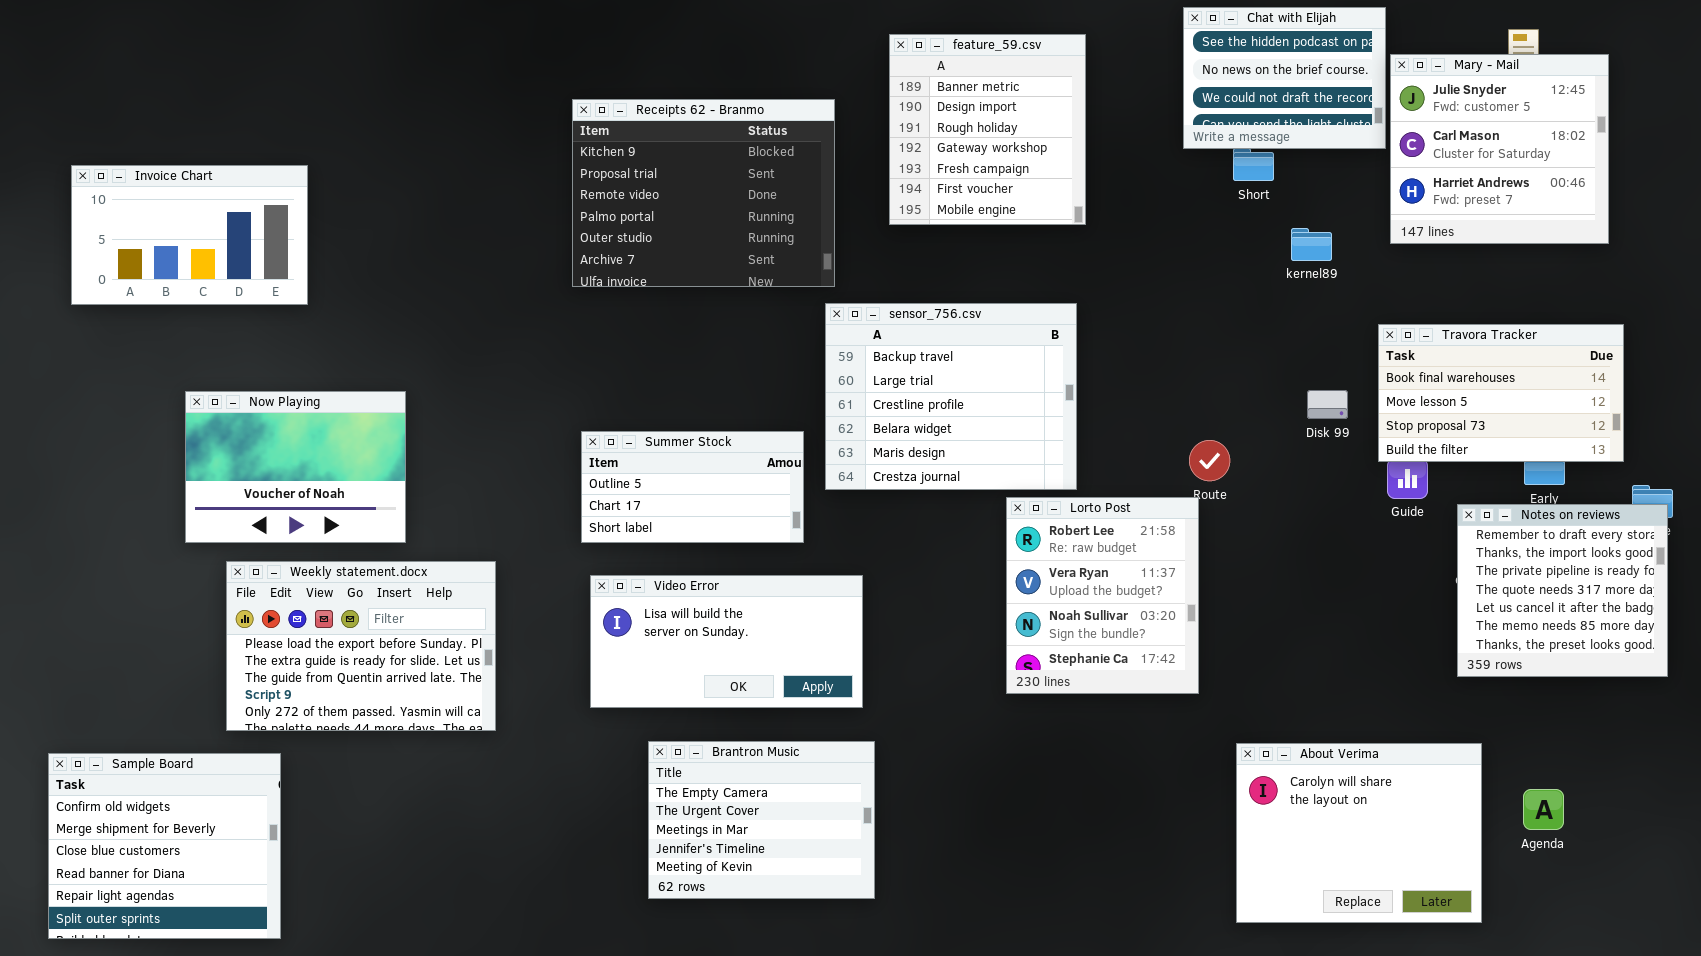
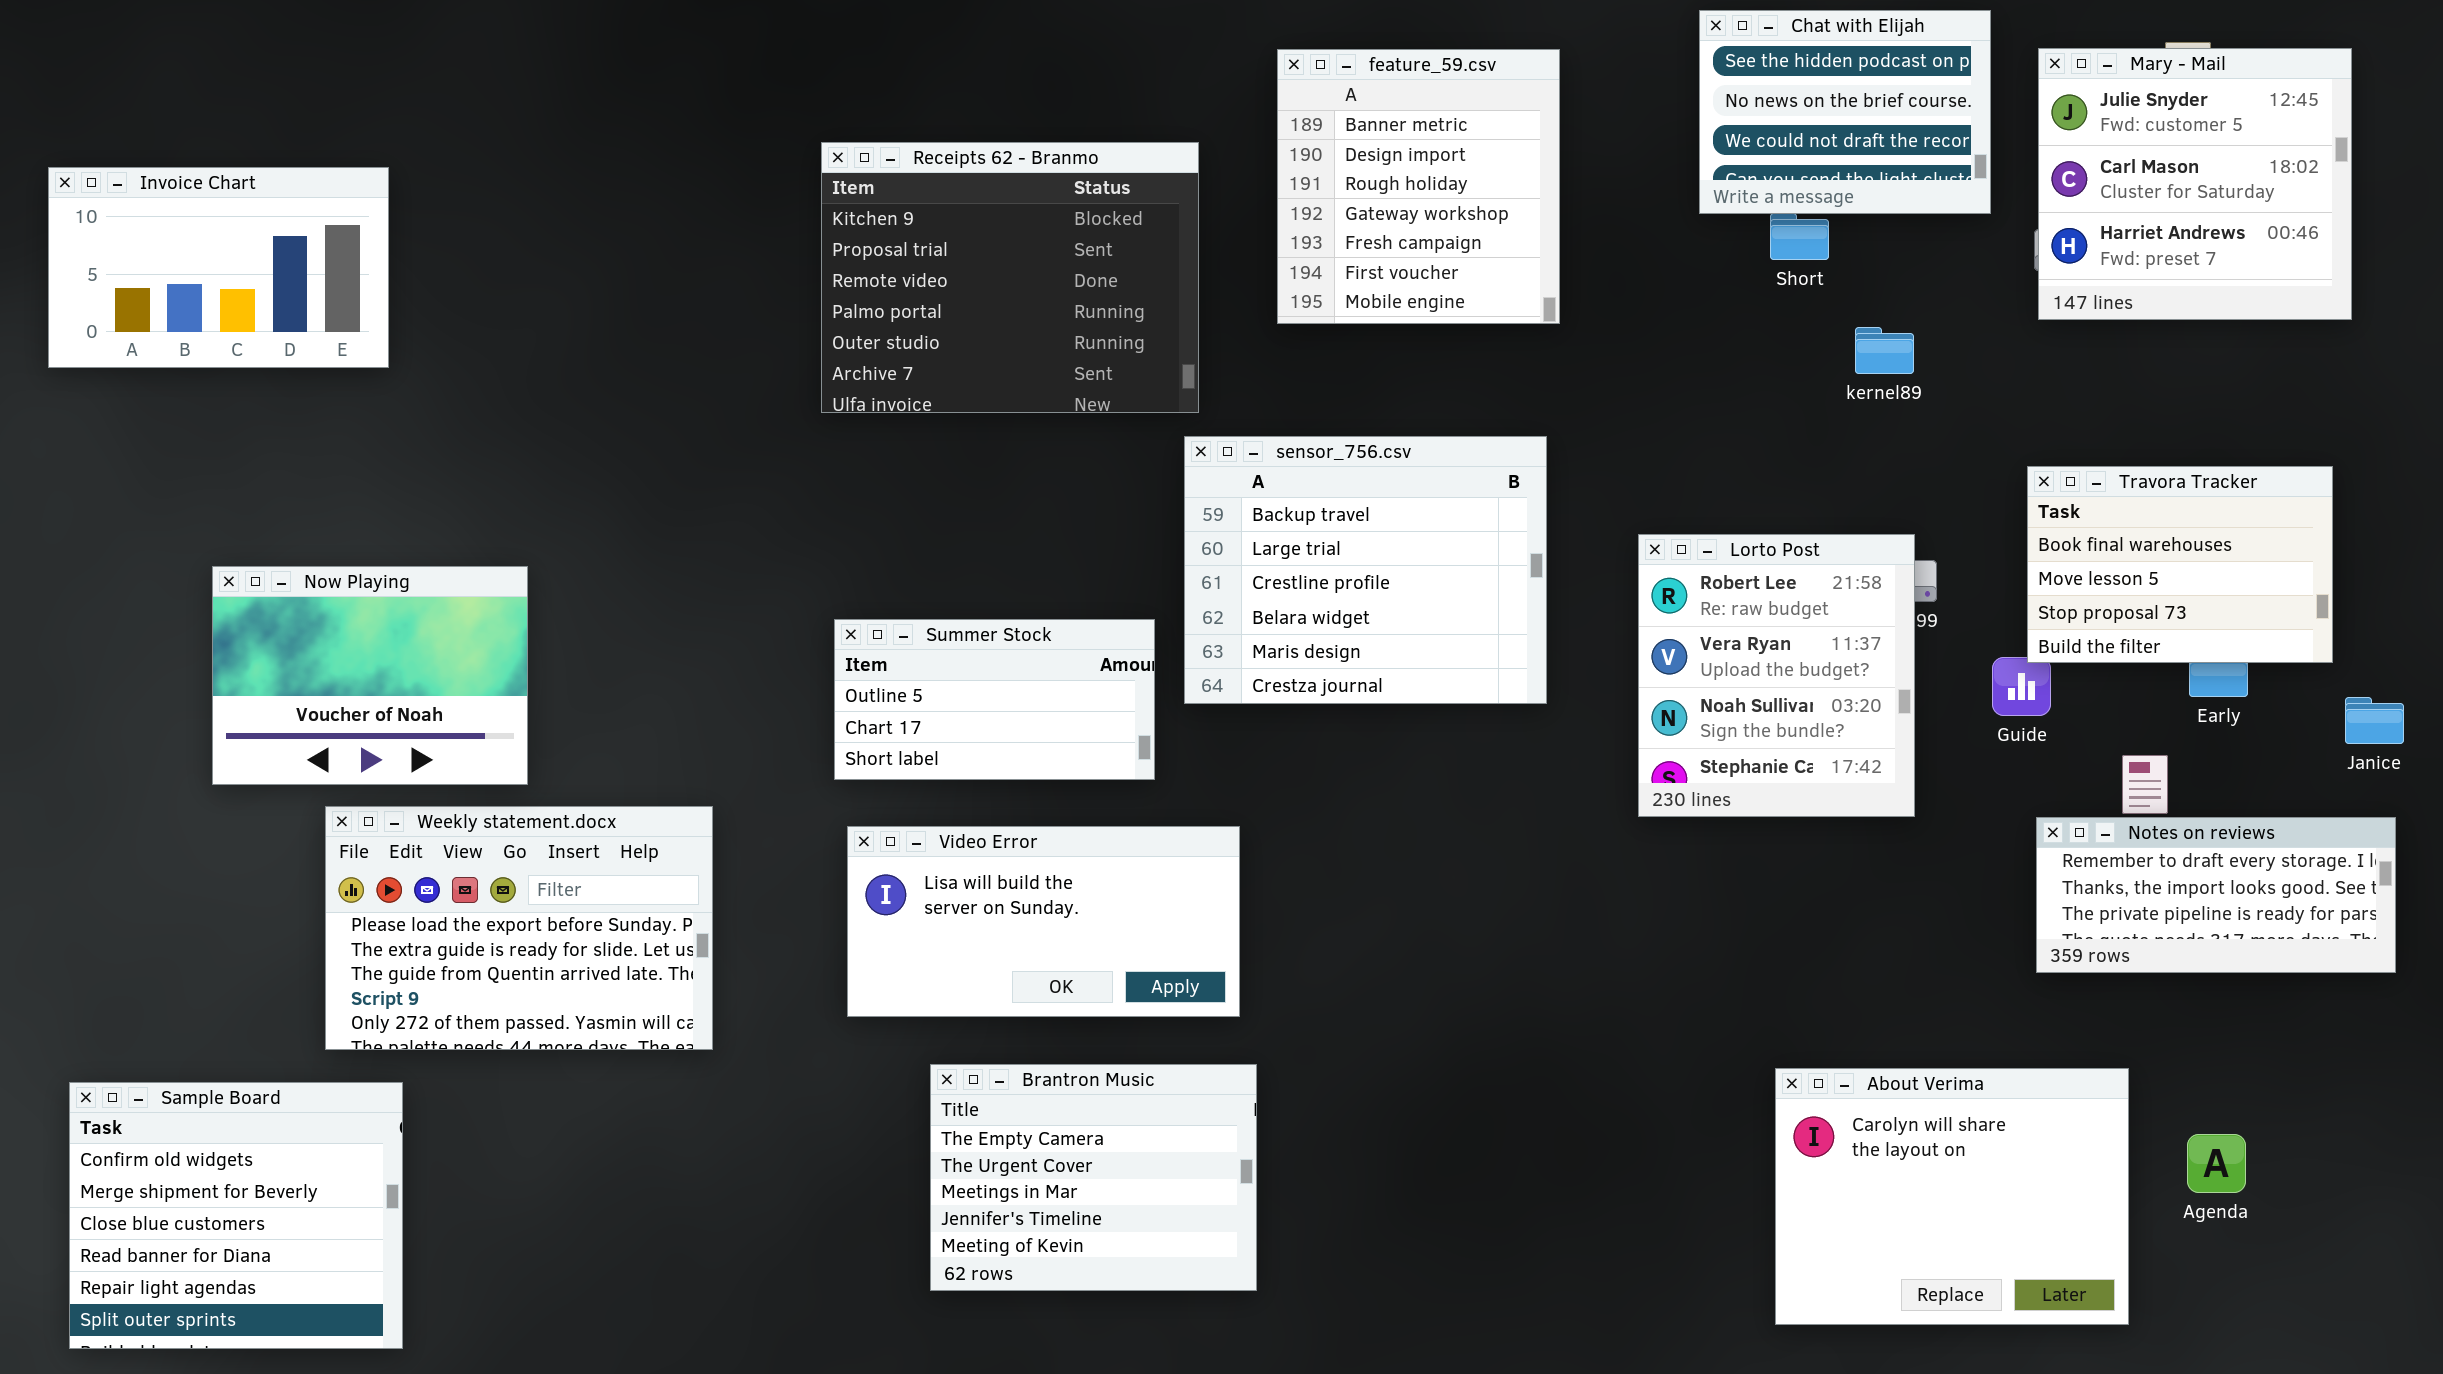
Mary - Mail: [1390,54,1609,244] -> [2038,48,2352,320], moved
Invoice Chart: [71,165,308,305] -> [48,167,389,368], moved
Travora Tracker: [1378,324,1624,462] -> [2027,466,2333,663], resized
Now Playing: [185,391,406,543] -> [212,566,528,785], moved
Lorto Post: [1006,497,1199,694] -> [1638,534,1915,817], moved
Notes on reviews: [1457,504,1668,677] -> [2036,817,2396,973], resized

